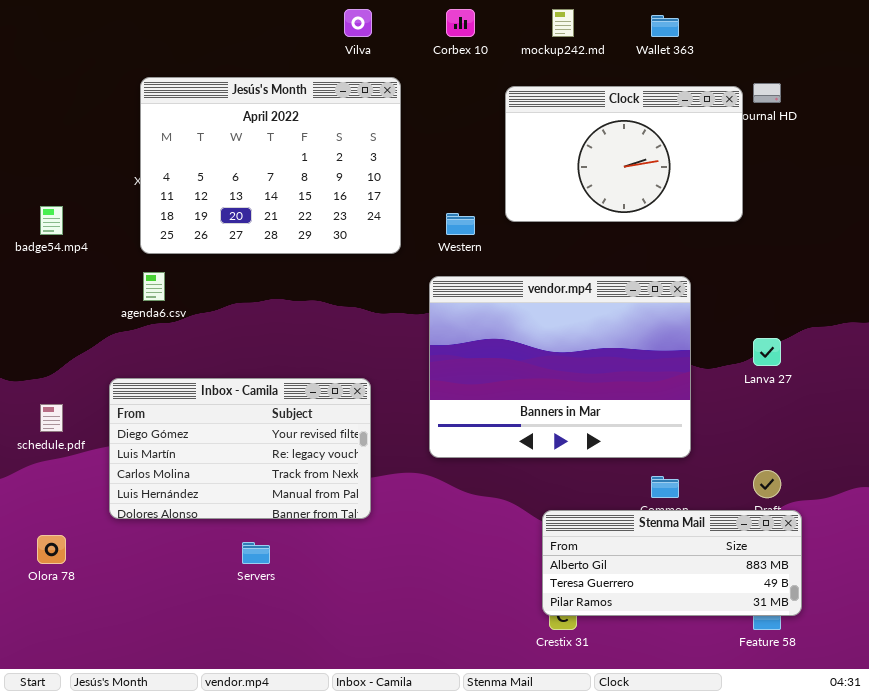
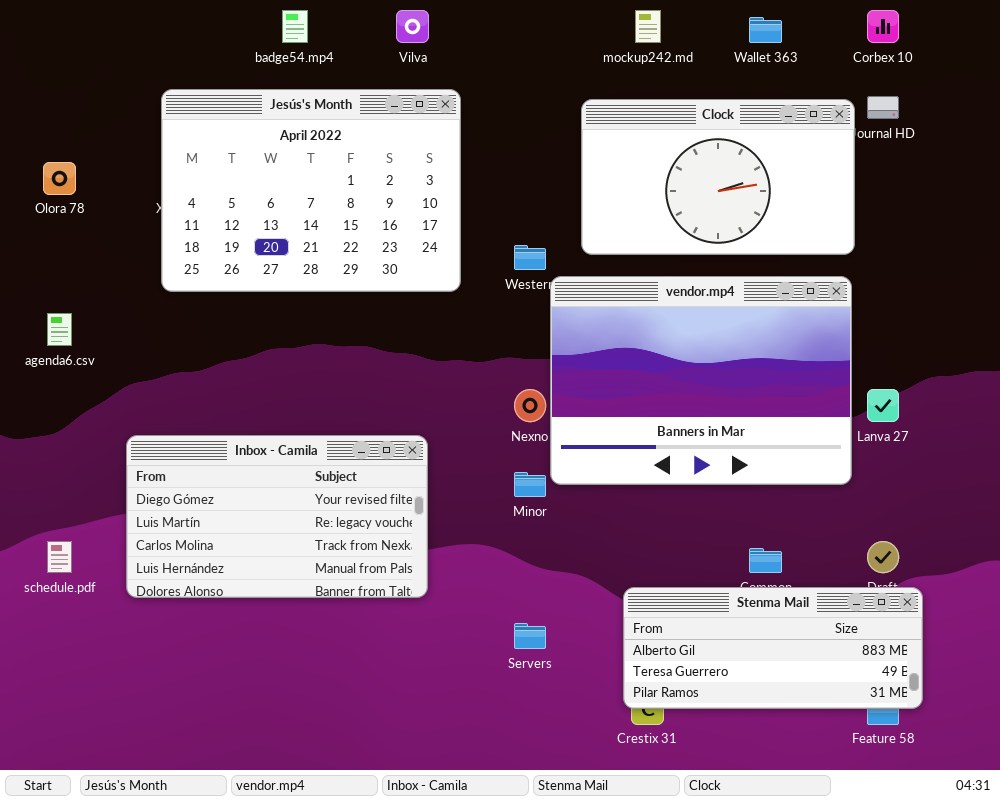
Corbex 10: [446,9,475,37] -> [867,10,899,43], moved
badge54.mp4: [40,206,63,235] -> [282,10,308,43], moved
agenda6.csv: [143,272,165,301] -> [47,313,72,346], moved
vendor.mp4: [429,276,691,458] -> [550,276,852,485], moved
schedule.pdf: [40,404,63,432] -> [47,541,72,573], moved
Olora 78: [37,535,66,564] -> [43,162,76,195], moved
Servers: [242,542,270,564] -> [514,623,546,649], moved

